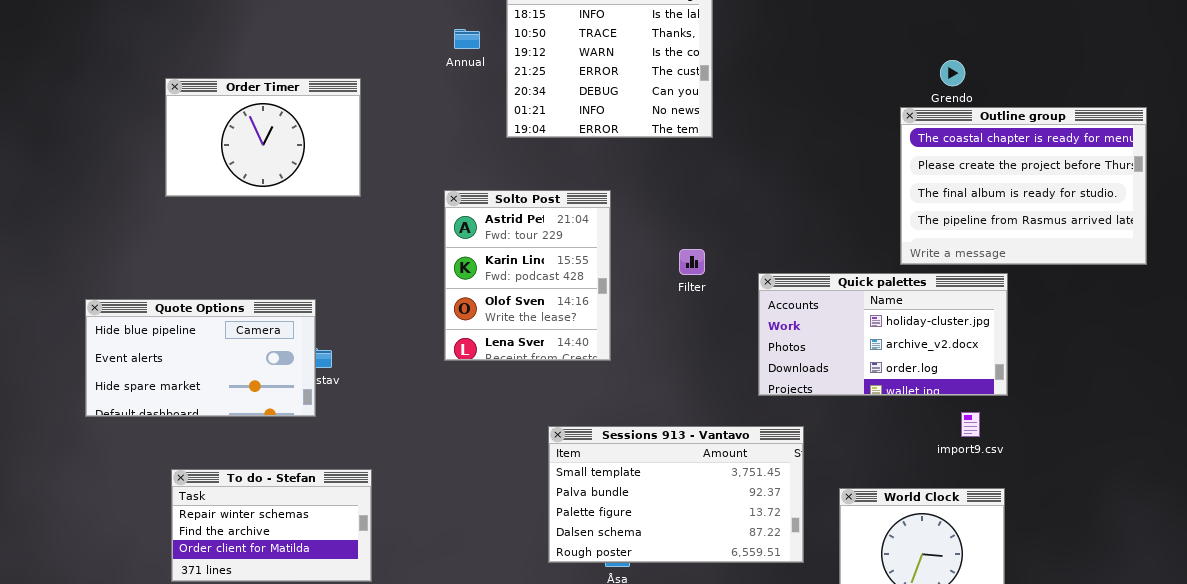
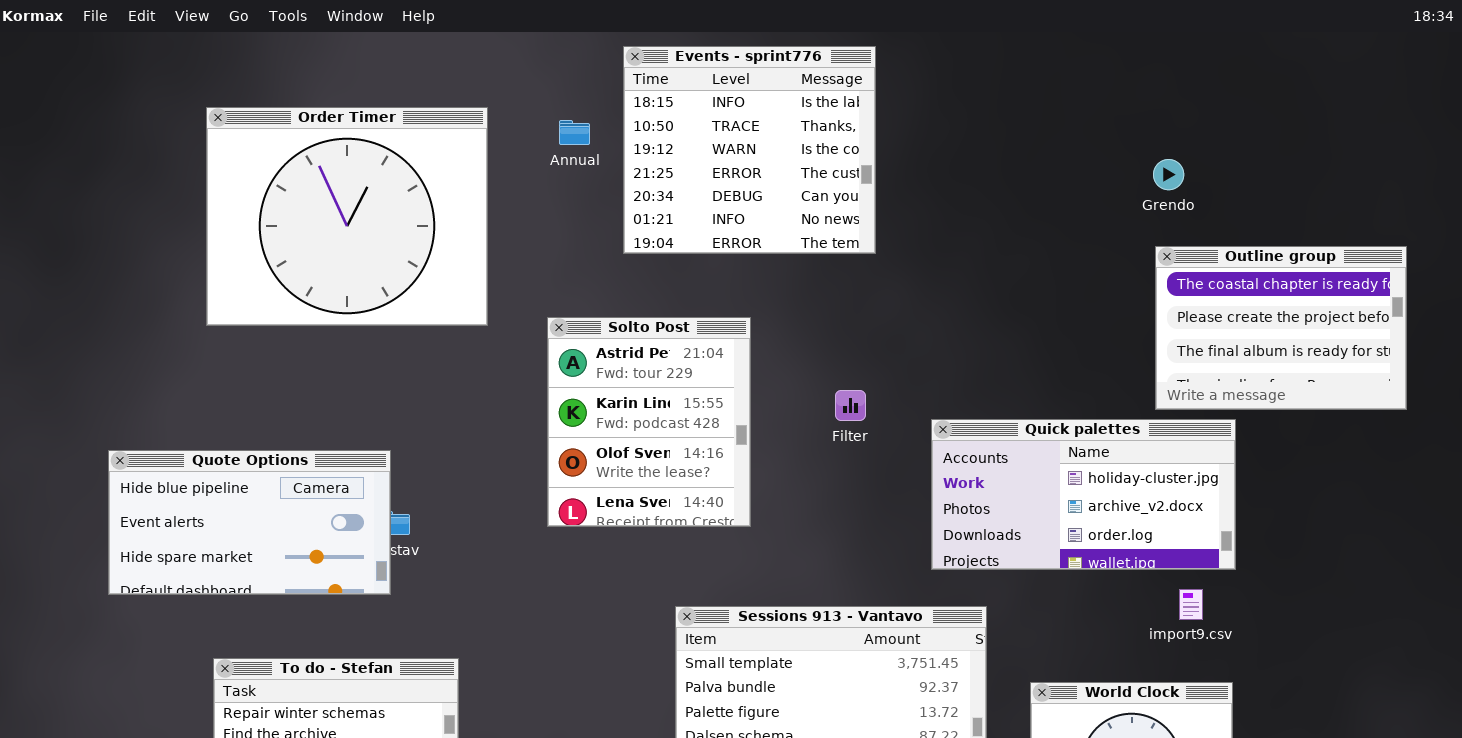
Order Timer: [165,78,361,197] -> [206,107,488,326], resized
Outline group: [900,107,1147,265] -> [1155,246,1407,410], resized

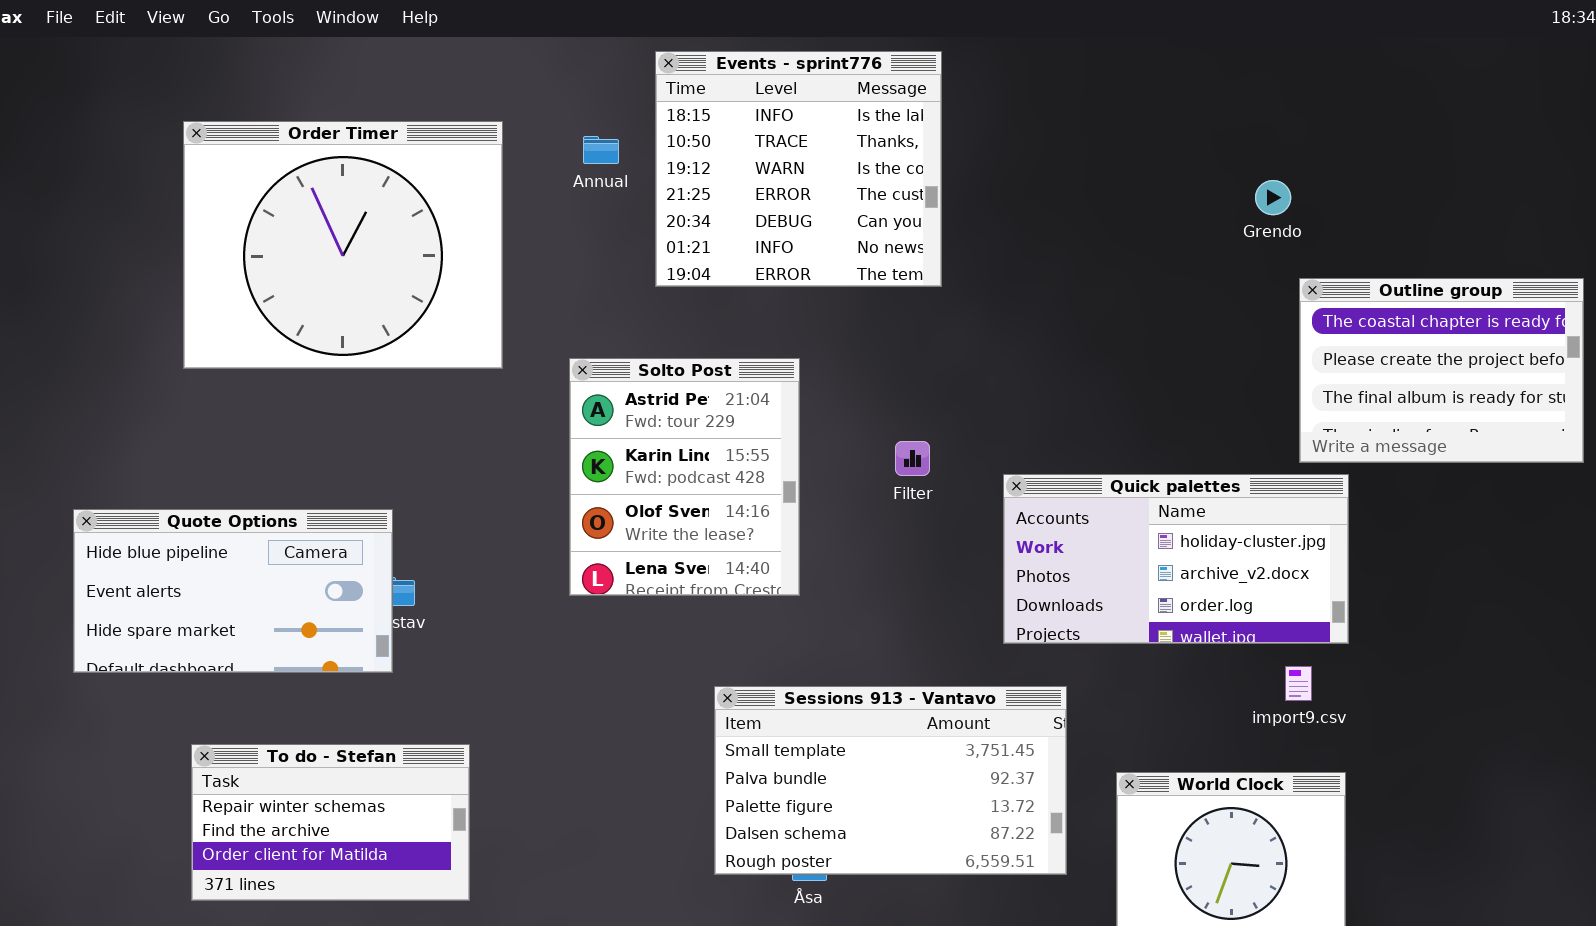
Outline group: [1155,246,1407,410] -> [1299,278,1584,463], moved

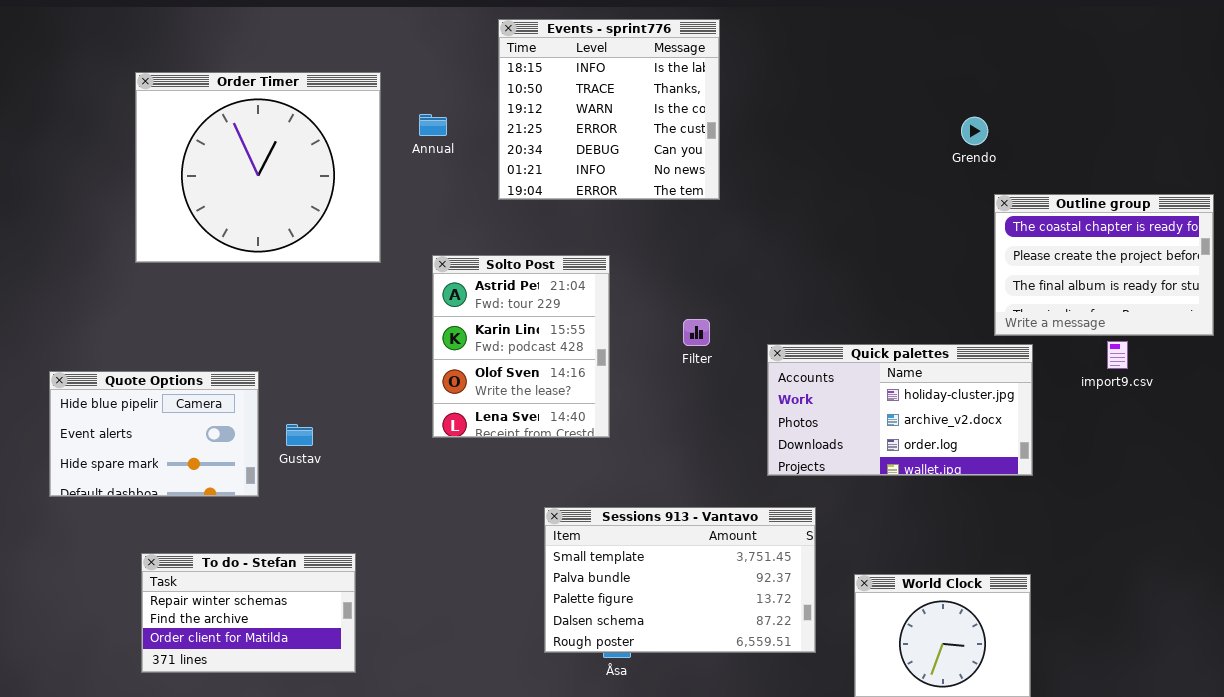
Annual: [583,136,619,164] -> [419,114,447,136], moved
Quote Options: [73,509,393,673] -> [49,371,259,497], resized
import9.csv: [1285,666,1312,701] -> [1107,341,1128,369], moved

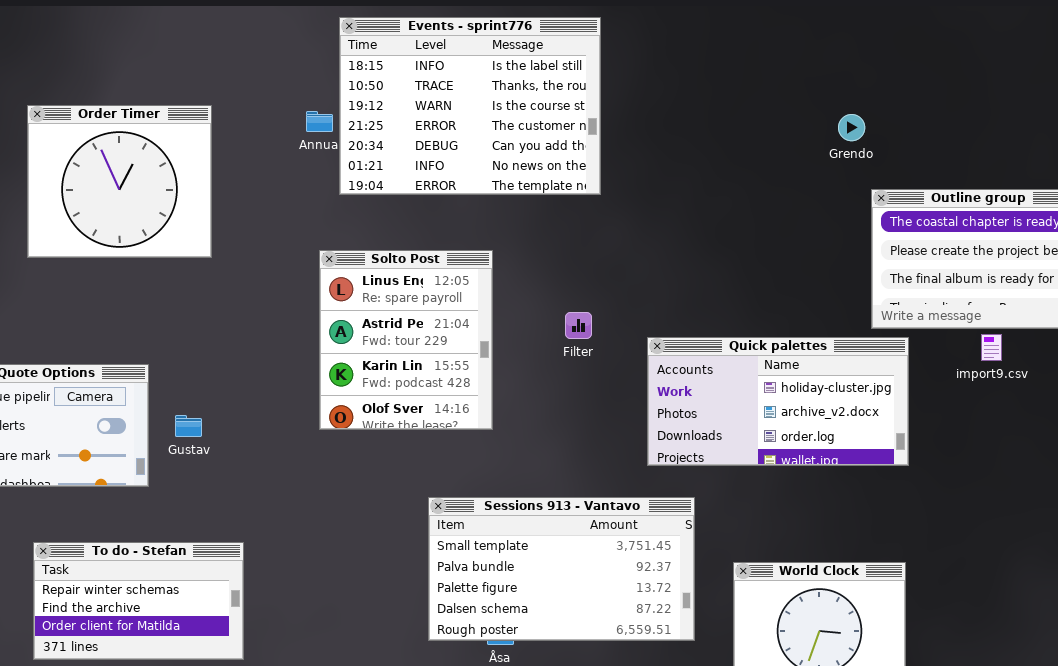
Events - sprint776: [498,19,720,200] -> [339,17,601,195], resized
Order Timer: [135,72,381,263] -> [27,105,212,258], resized
Solto Post: [432,255,610,438] -> [319,250,493,430], scrolled up 1 row

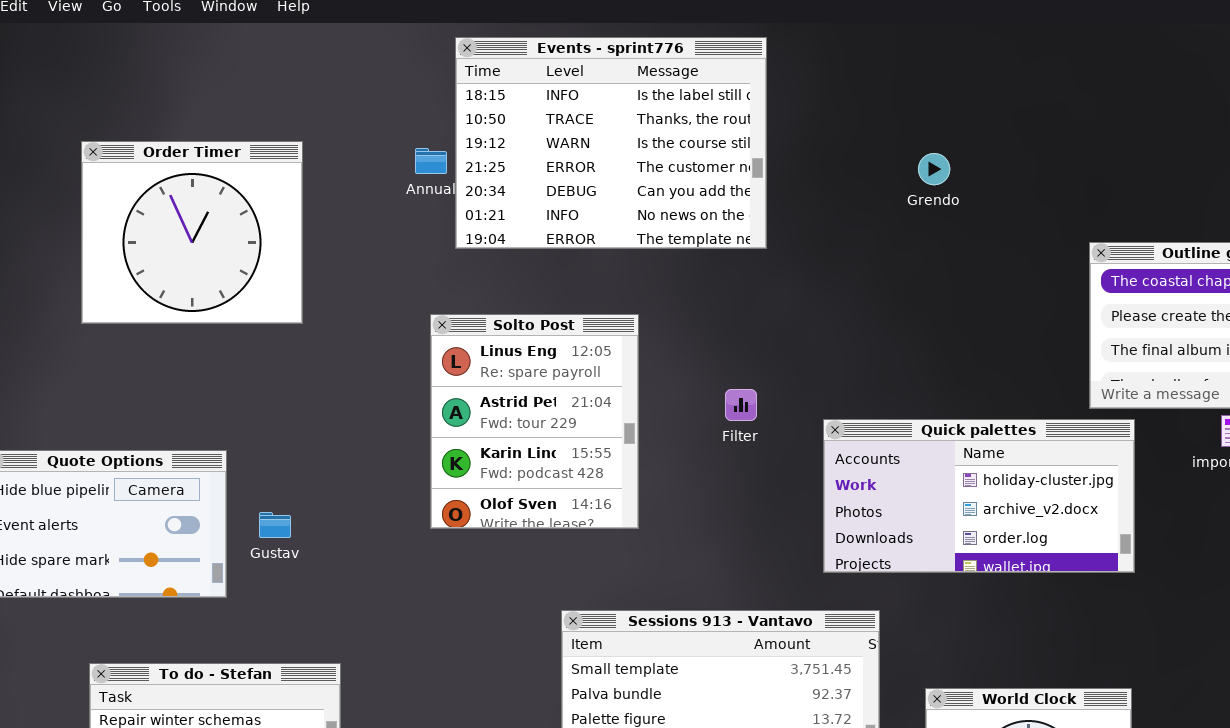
Grendo: [838,114,865,141] -> [918,153,950,185], moved

